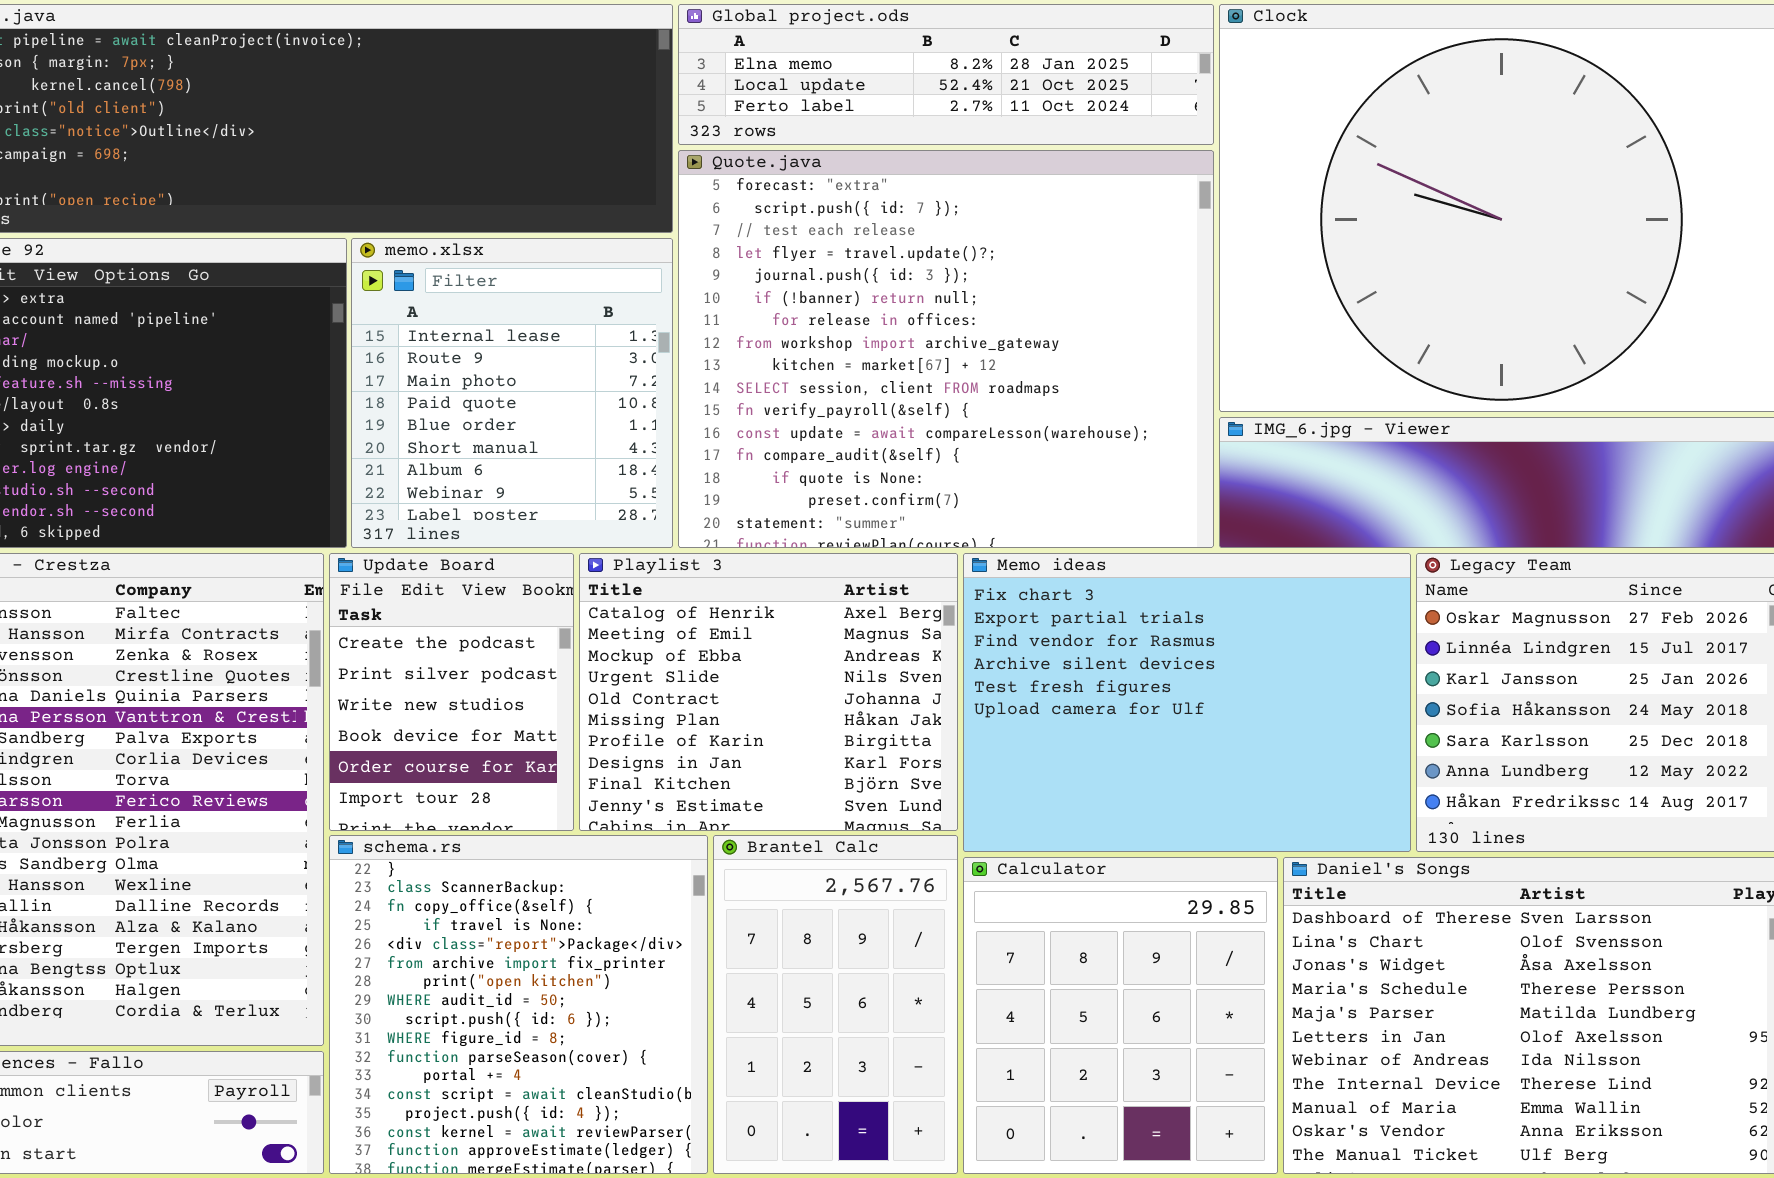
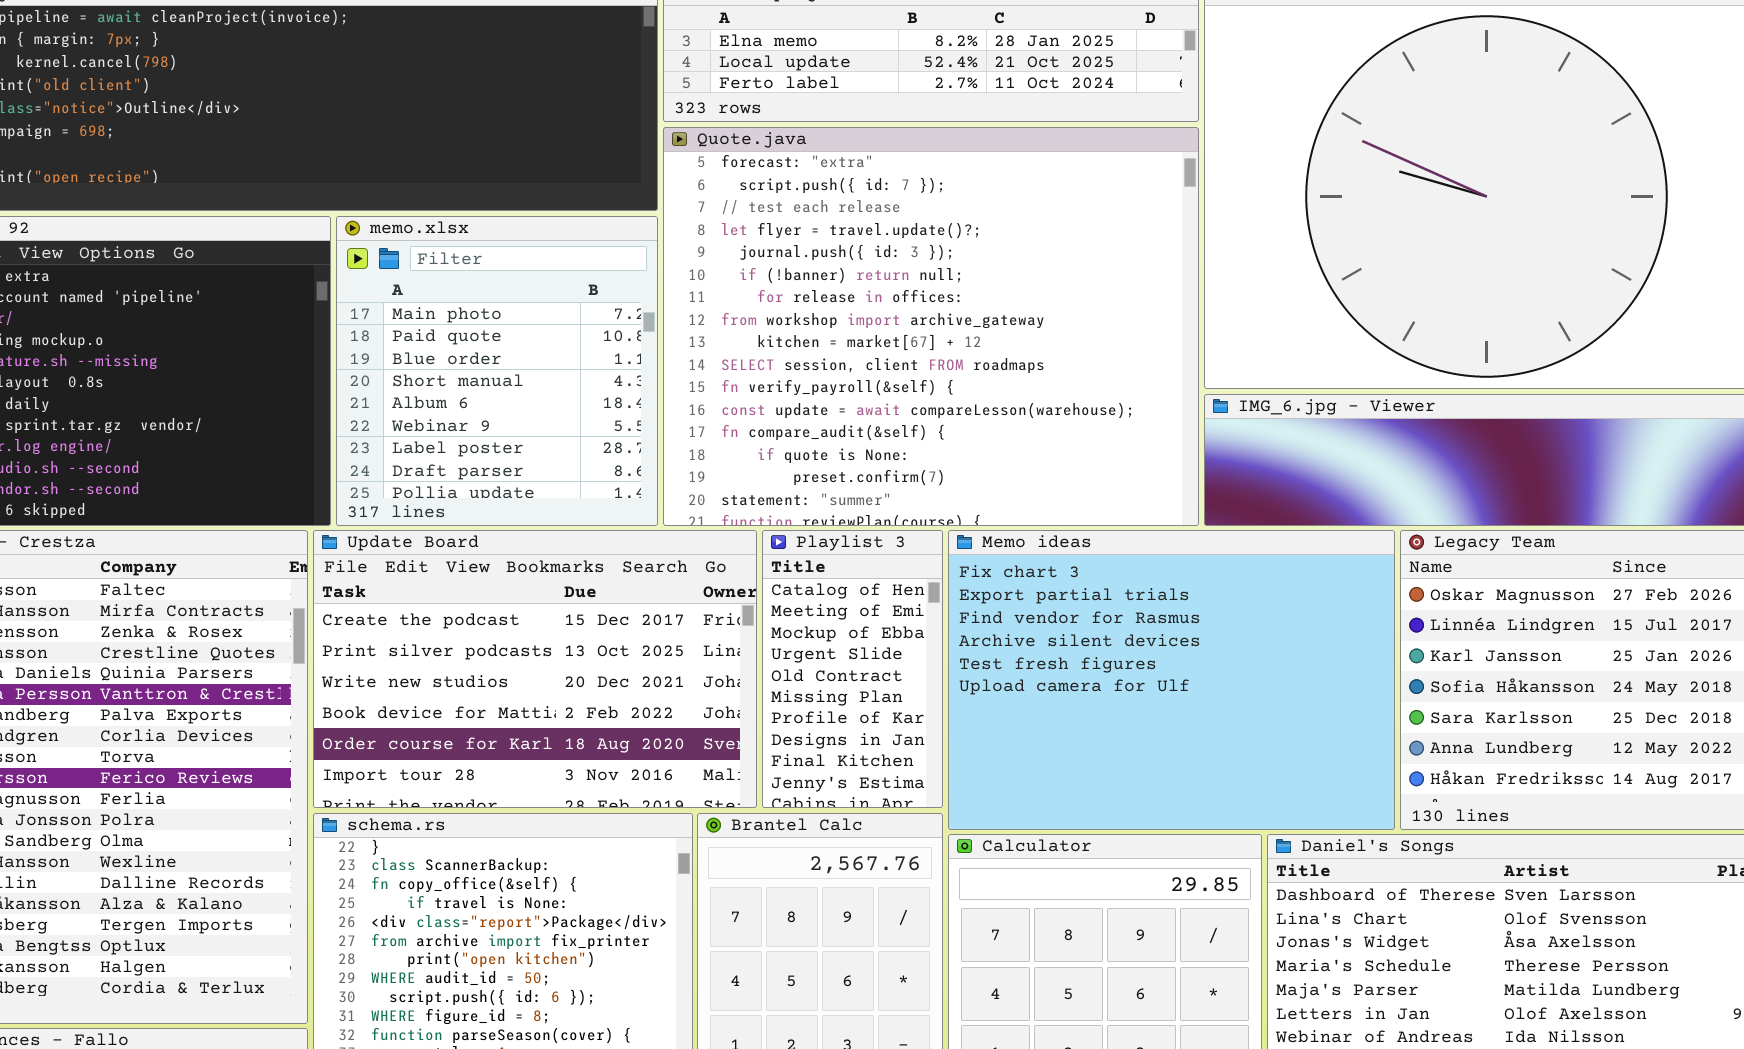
memo.xlsx: [351,238,673,548] -> [336,216,658,526], scrolled down 2 rows
Update Board: [329,553,574,831] -> [313,530,757,808], resized
Playlist 3: [579,553,958,831] -> [762,530,943,808], resized

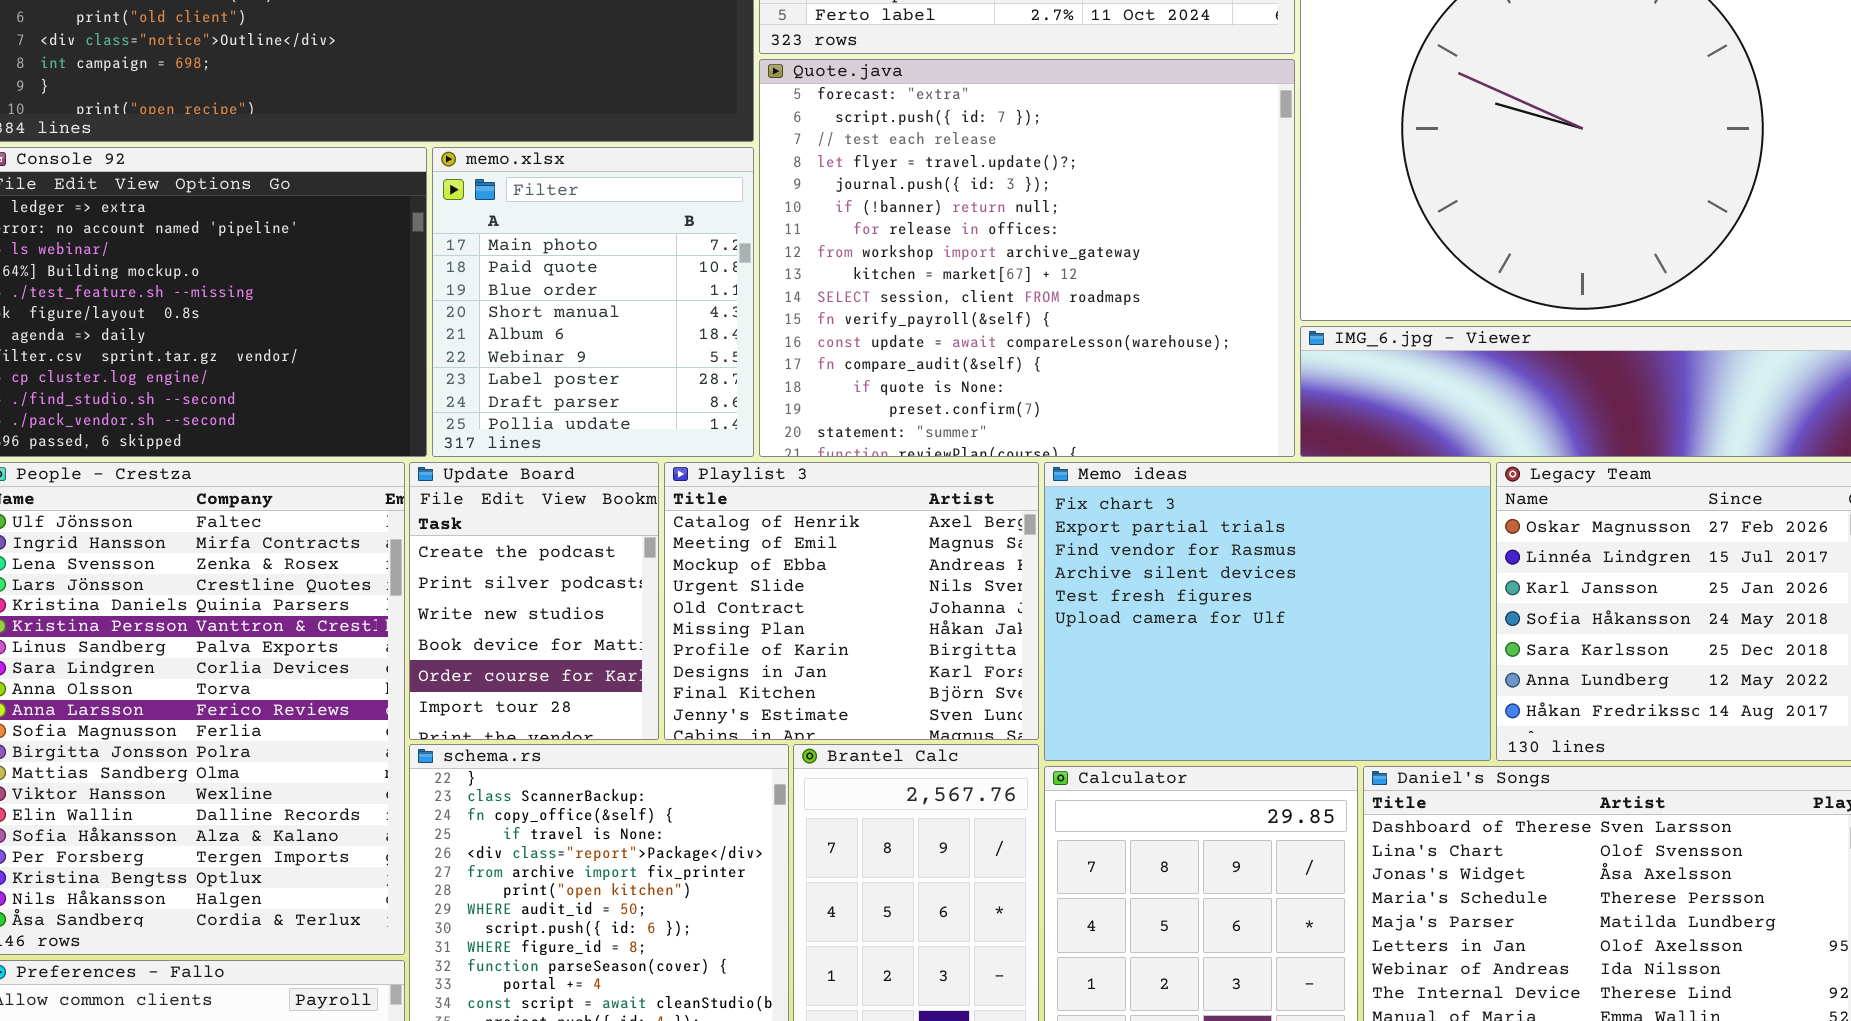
Update Board: [313,530,757,808] -> [409,462,659,740], resized
Playlist 3: [762,530,943,808] -> [664,462,1039,740], resized

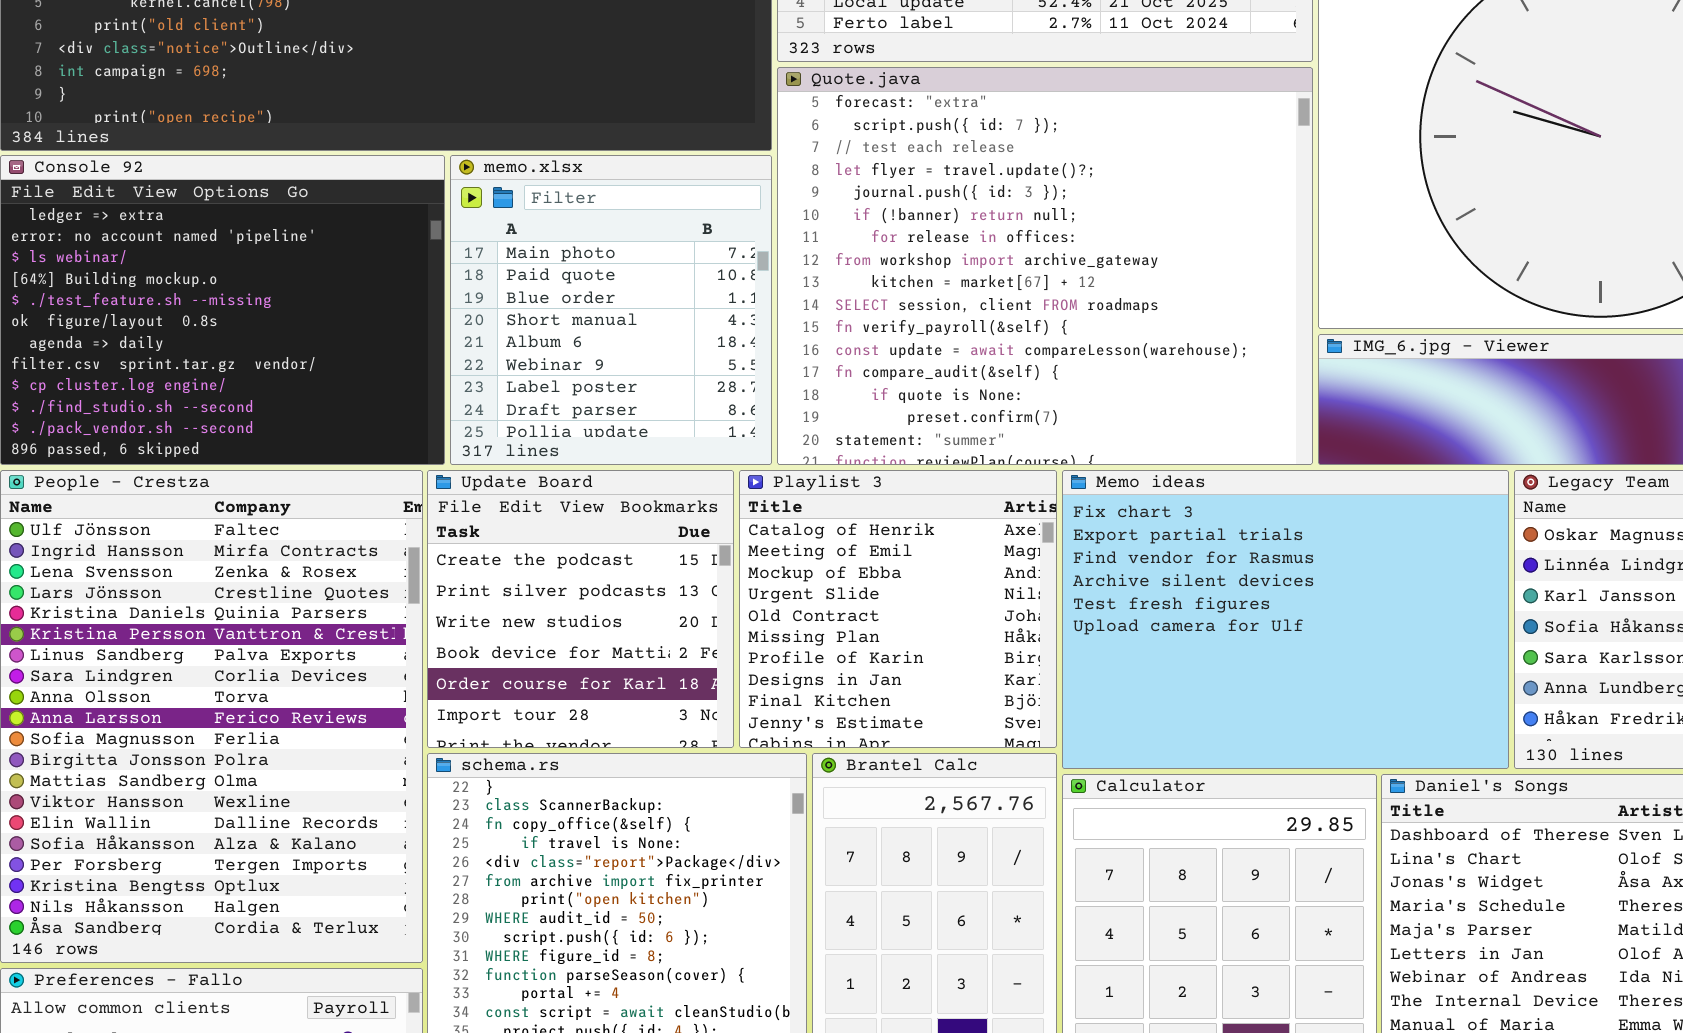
Update Board: [409,462,659,740] -> [427,470,734,748], resized
Playlist 3: [664,462,1039,740] -> [739,470,1057,748], resized

